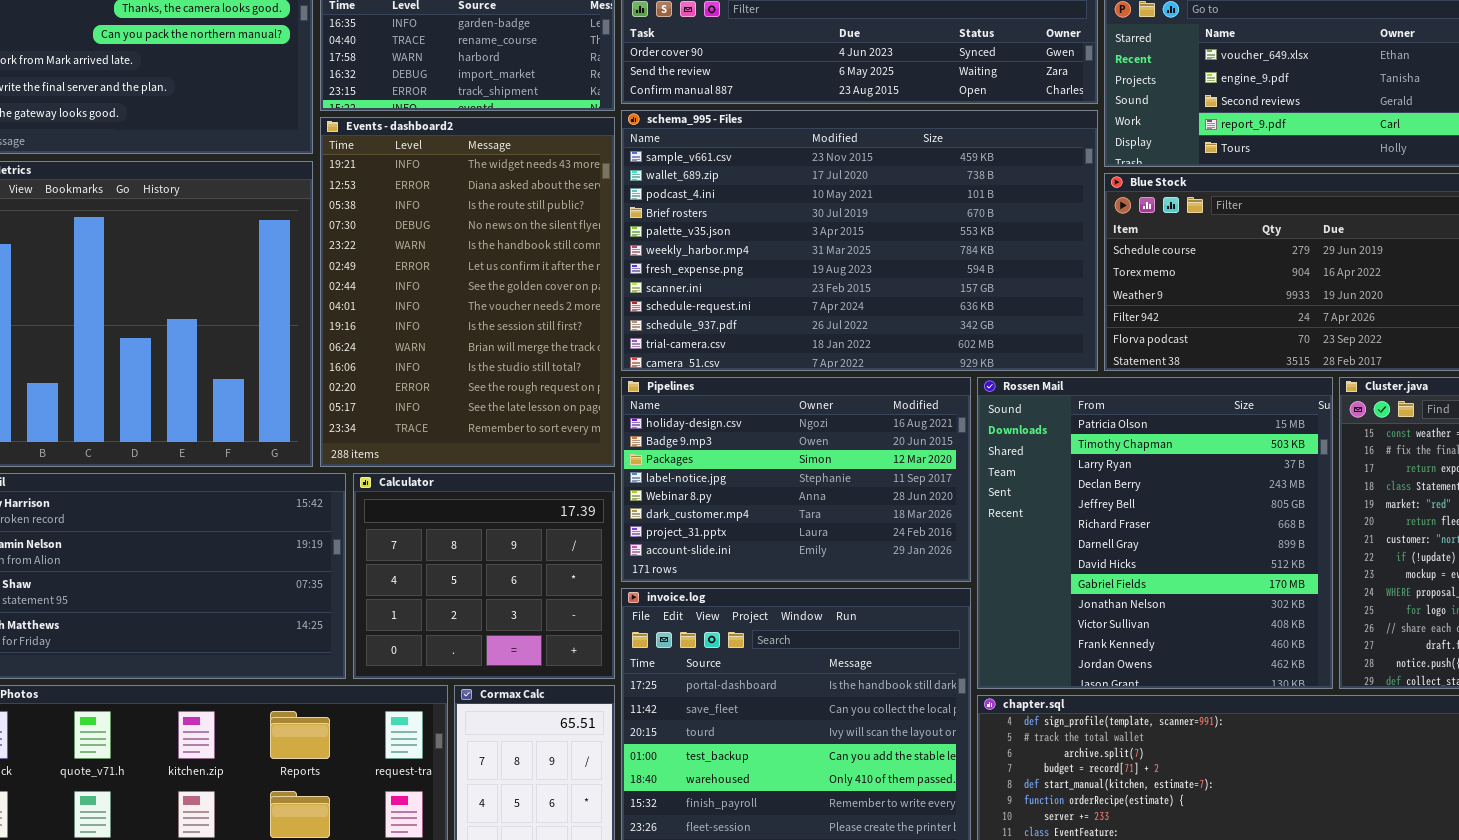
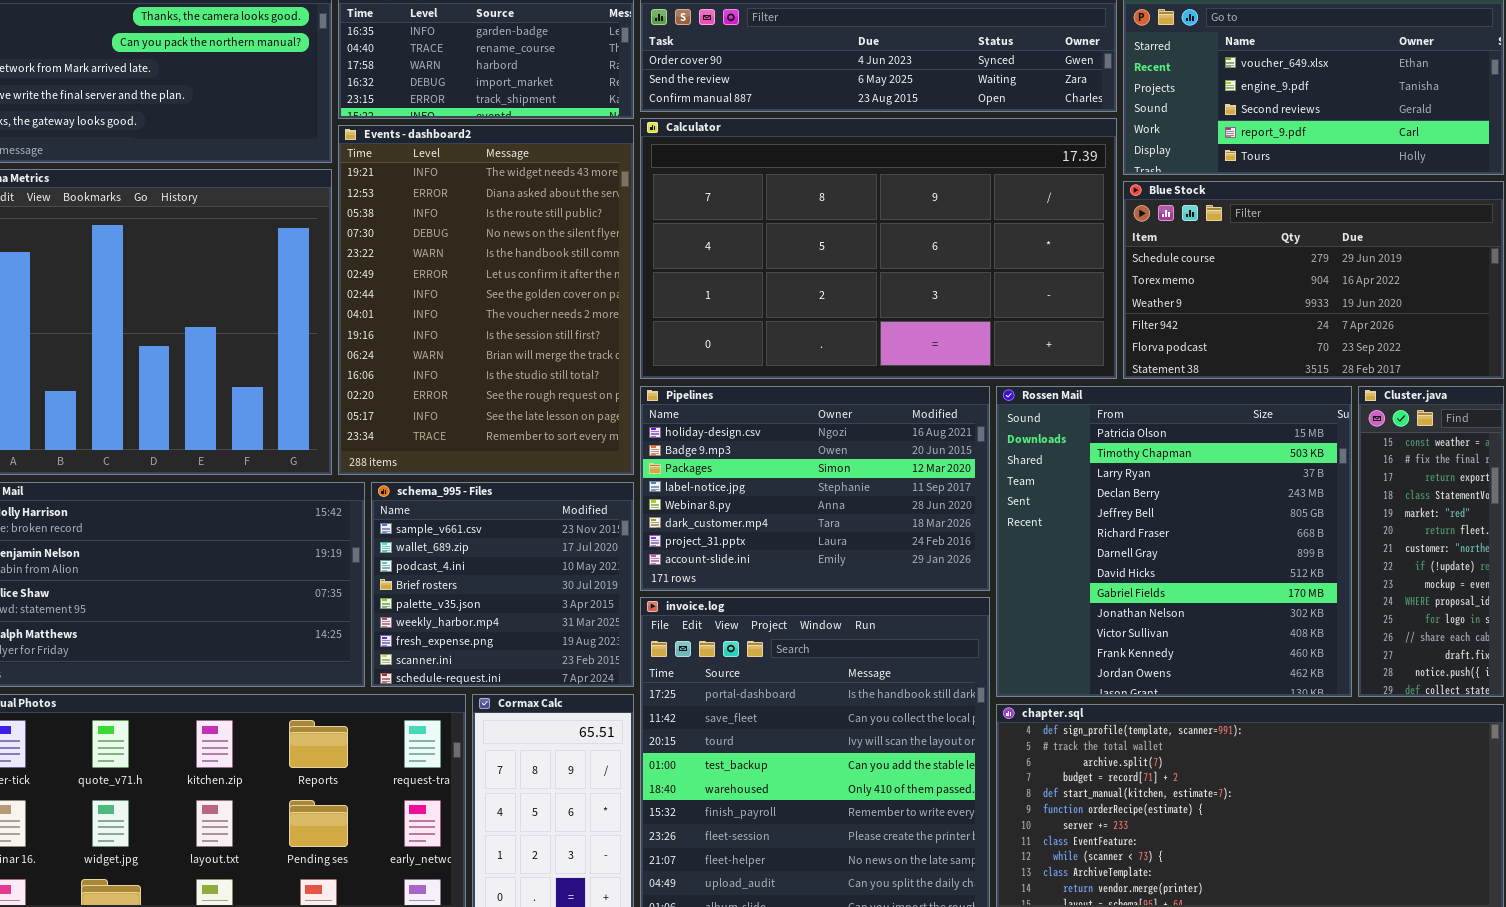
schema_995 - Files: [621,110,1098,371] -> [371,482,634,687], moved, resized
Calculator: [353,473,615,679] -> [640,118,1117,379], moved, resized

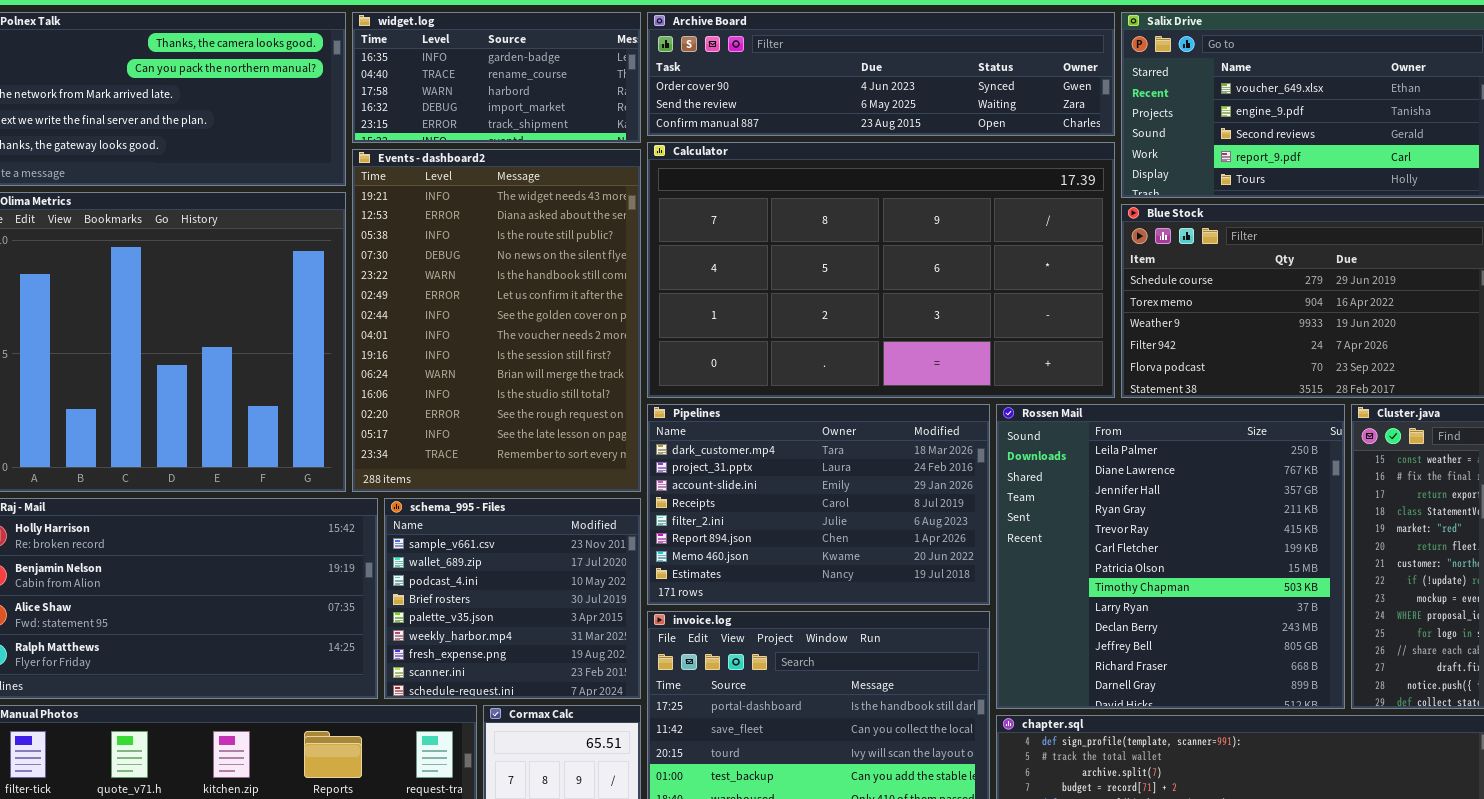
Pipelines: [640,386,990,591] -> [647,404,990,605], scrolled down 5 rows
Rossen Mail: [996,386,1352,697] -> [996,404,1345,709], scrolled up 6 rows

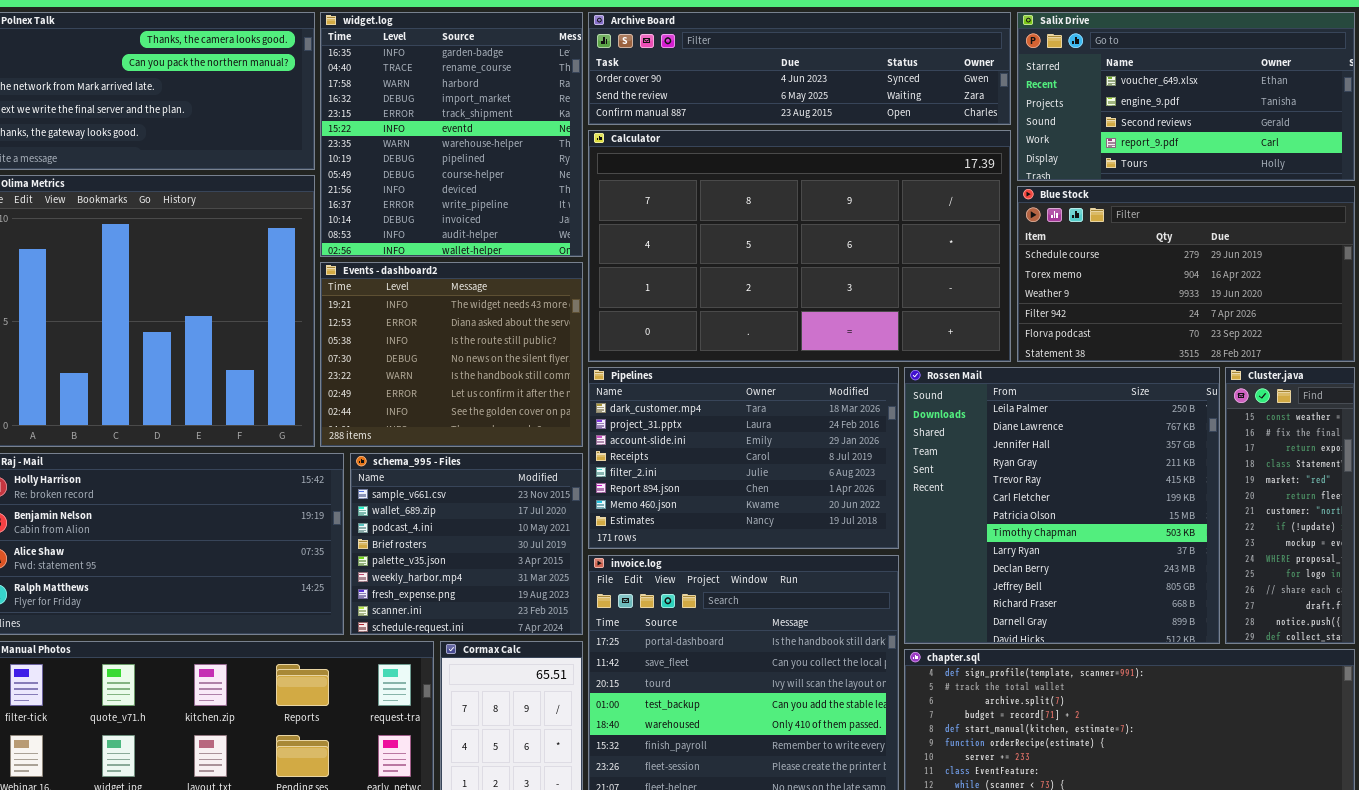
widget.log: [352,12,641,143] -> [320,12,583,257], resized
Events - dashboard2: [352,149,641,492] -> [320,262,583,447], resized

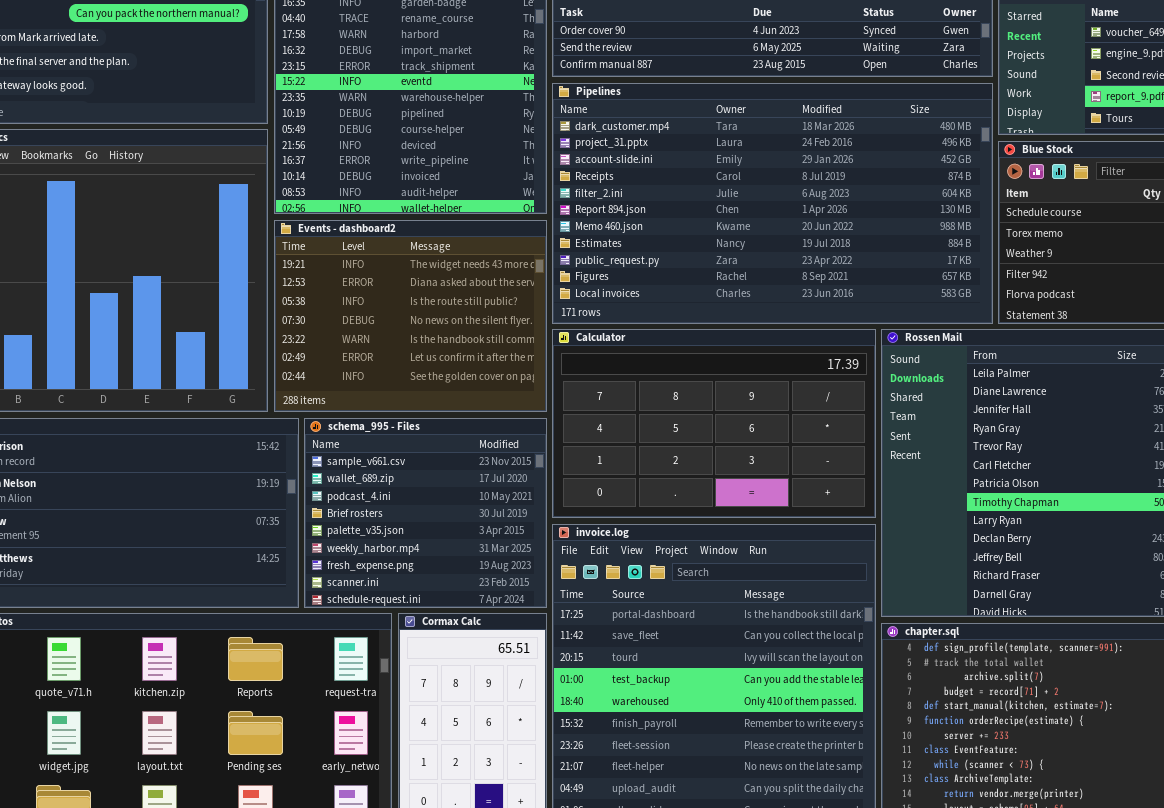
Calculator: [588,130,1011,362] -> [552,329,876,518], moved, resized
Pipelines: [588,367,899,549] -> [552,83,993,324], moved, resized

